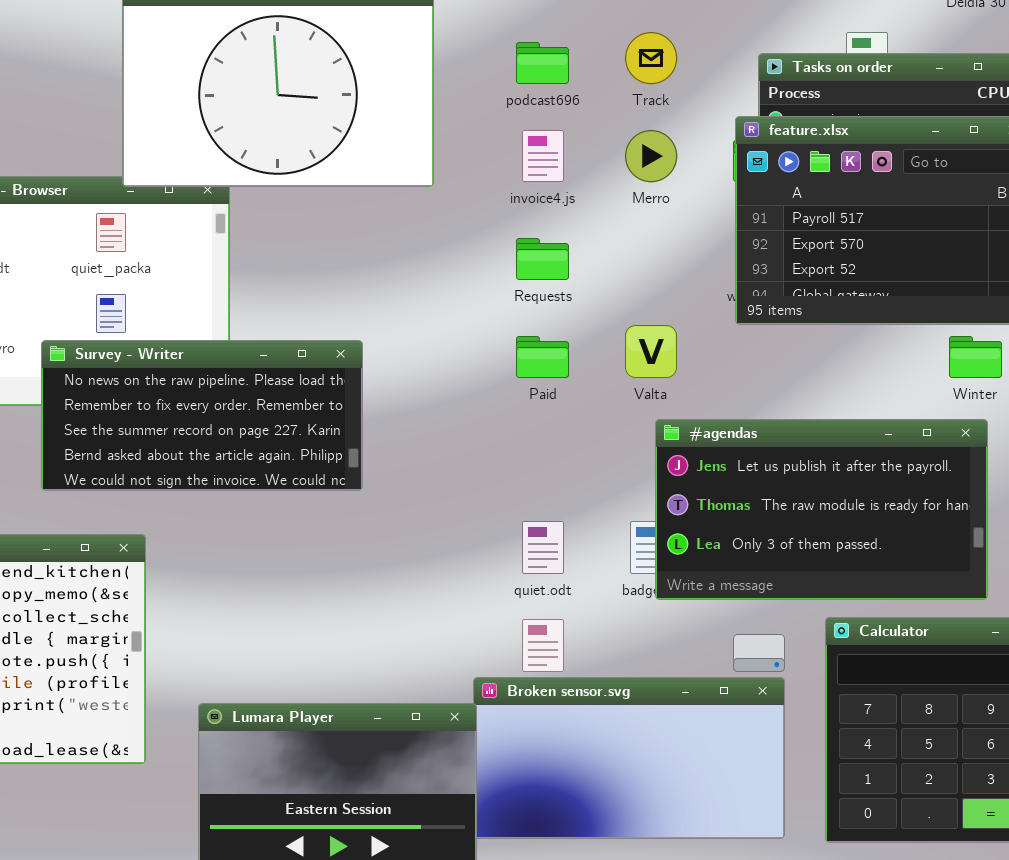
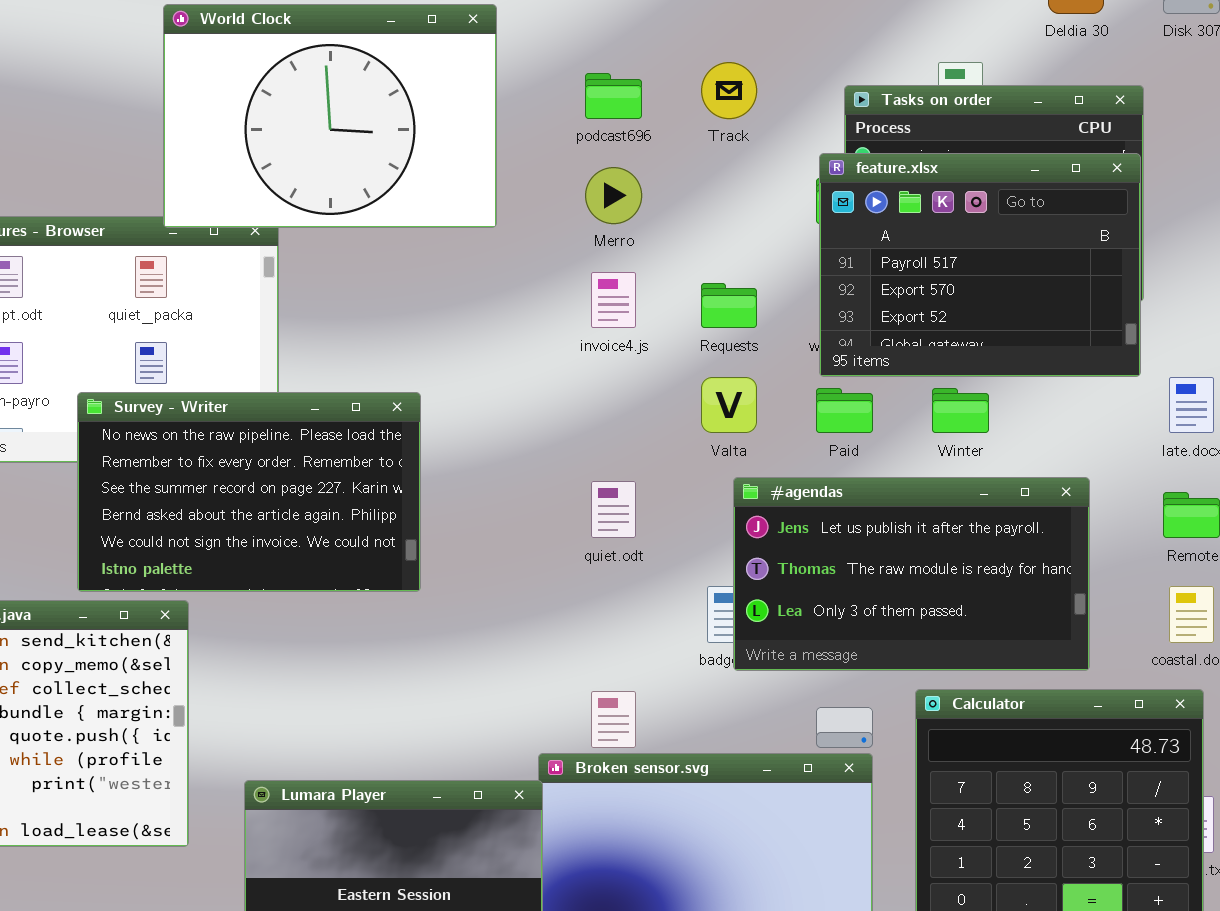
invoice4.js: [522,130,564,182] -> [591,272,636,328], moved
Merro: [625,130,677,182] -> [585,167,642,224], moved
Requests: [516,238,569,280] -> [701,283,757,328], moved
Paid: [516,336,569,378] -> [816,388,873,433], moved
Winter: [949,336,1002,378] -> [932,388,989,433], moved
Survey - Writer: [41,340,363,491] -> [77,392,421,592], resized
quiet.odt: [522,521,564,574] -> [591,481,636,538], moved

